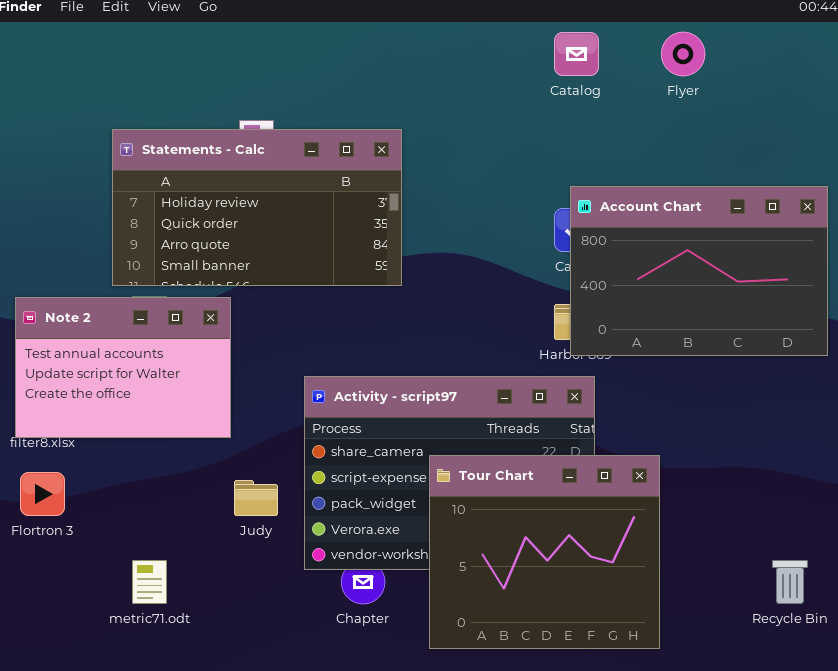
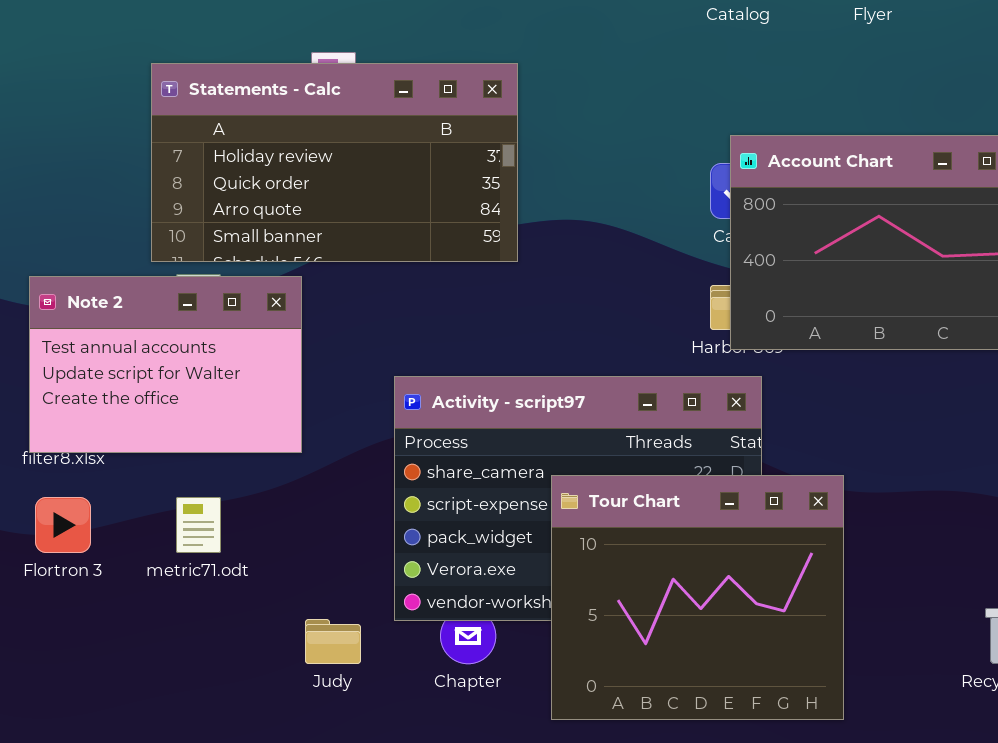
Judy: [234,480,278,516] -> [305,619,361,664], moved
metric71.odt: [132,560,167,604] -> [176,497,221,553], moved

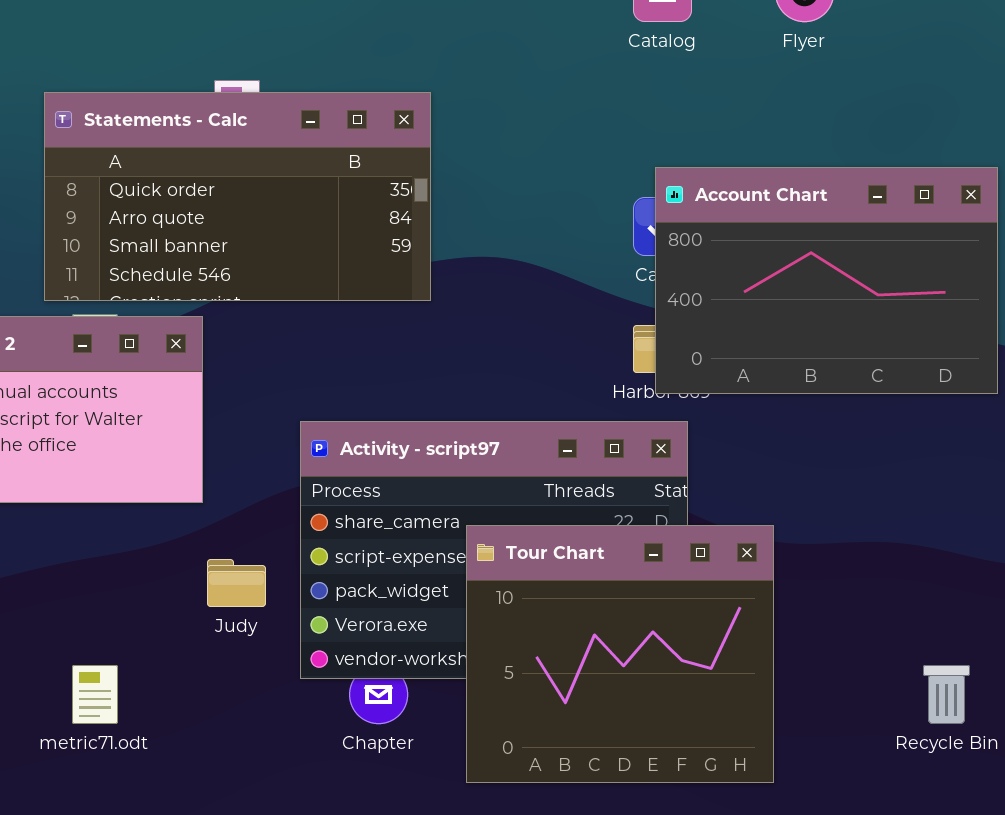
Statements - Calc: [151,63,518,262] -> [44,92,431,301], scrolled down 1 row
metric71.odt: [176,497,221,553] -> [72,665,118,724], moved
Judy: [305,619,361,664] -> [207,559,266,607], moved

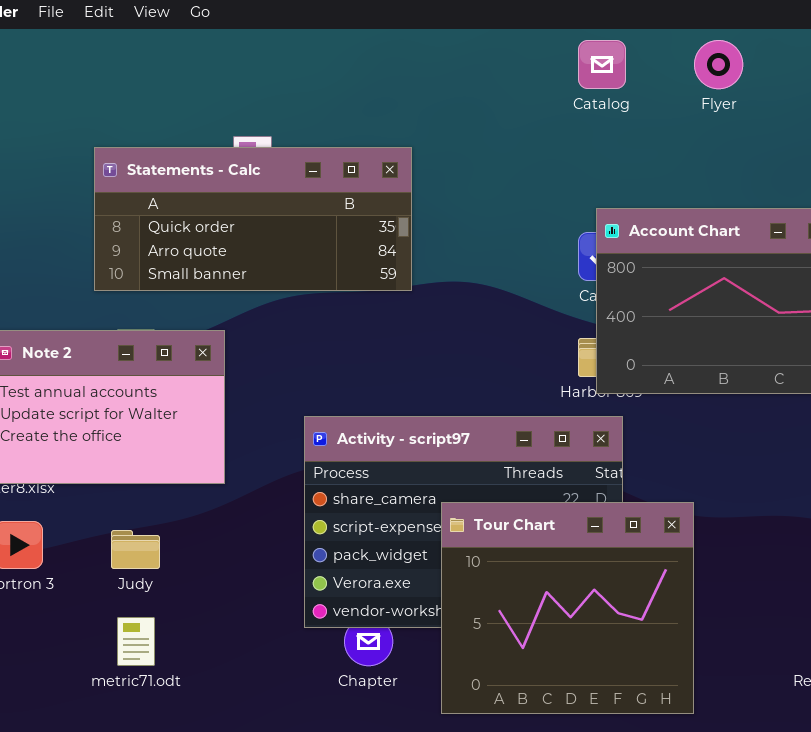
Statements - Calc: [44,92,431,301] -> [94,147,412,291], resized
Judy: [207,559,266,607] -> [111,530,160,569], moved

